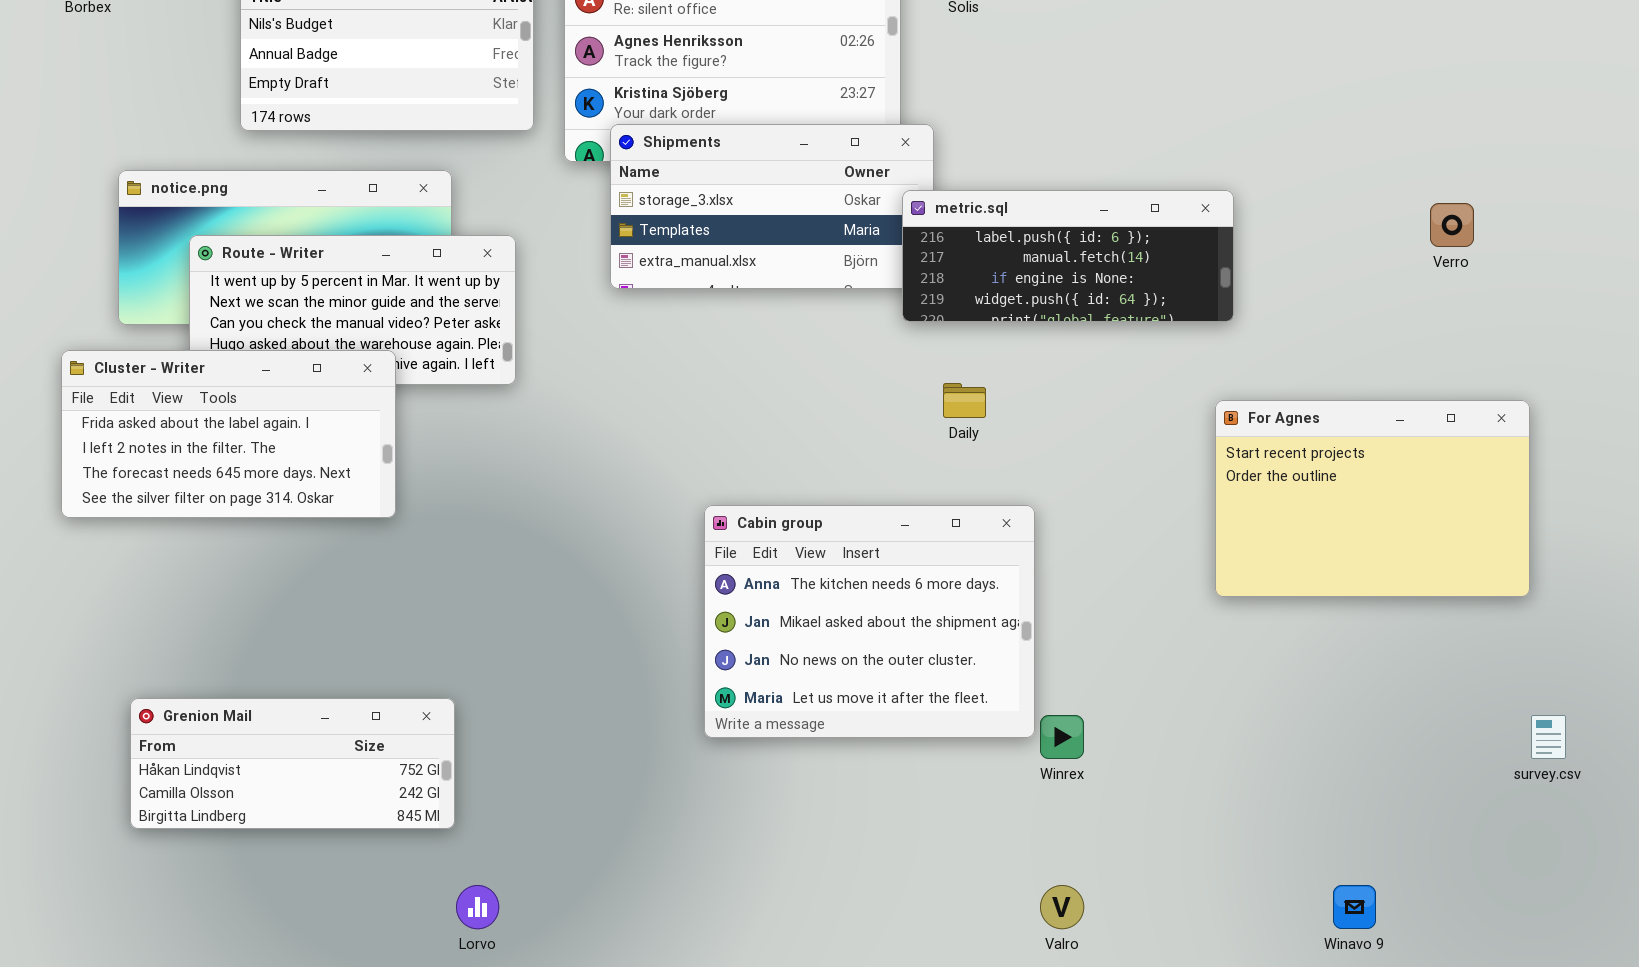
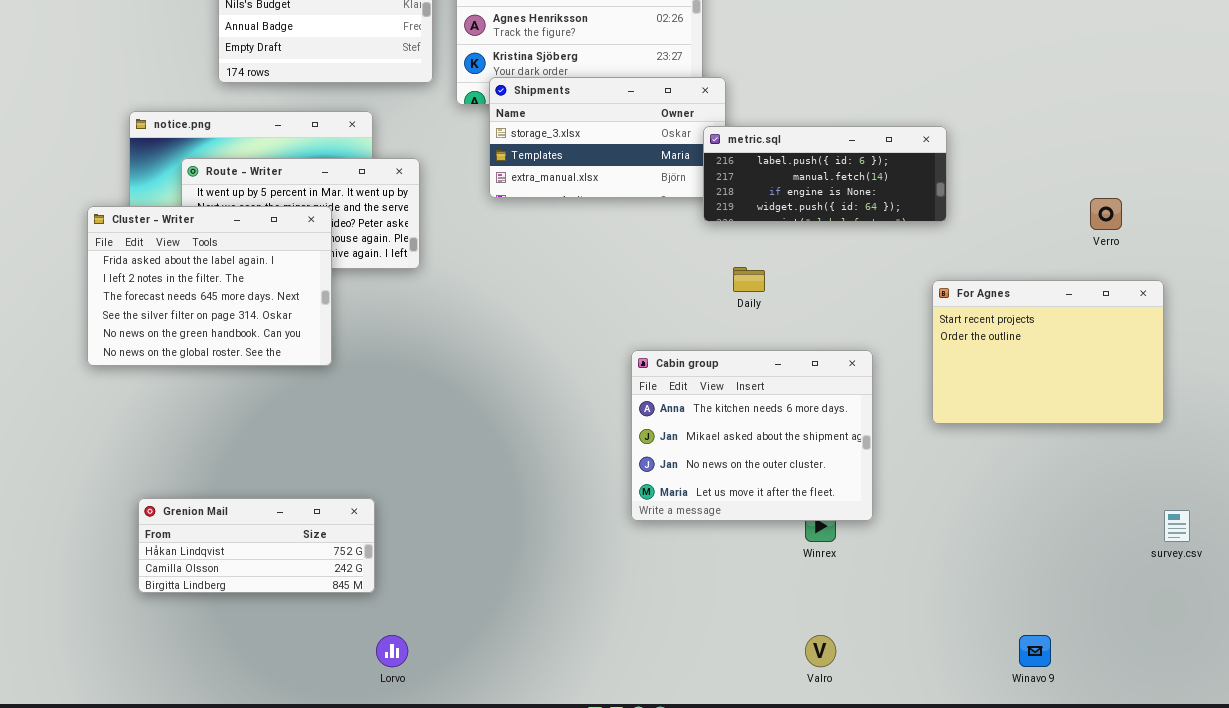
Verro: [1430,203,1474,247] -> [1090,198,1122,230], moved
Cluster - Writer: [61,350,396,518] -> [87,206,332,366], resized
Cabin group: [704,505,1035,738] -> [631,350,873,521], moved

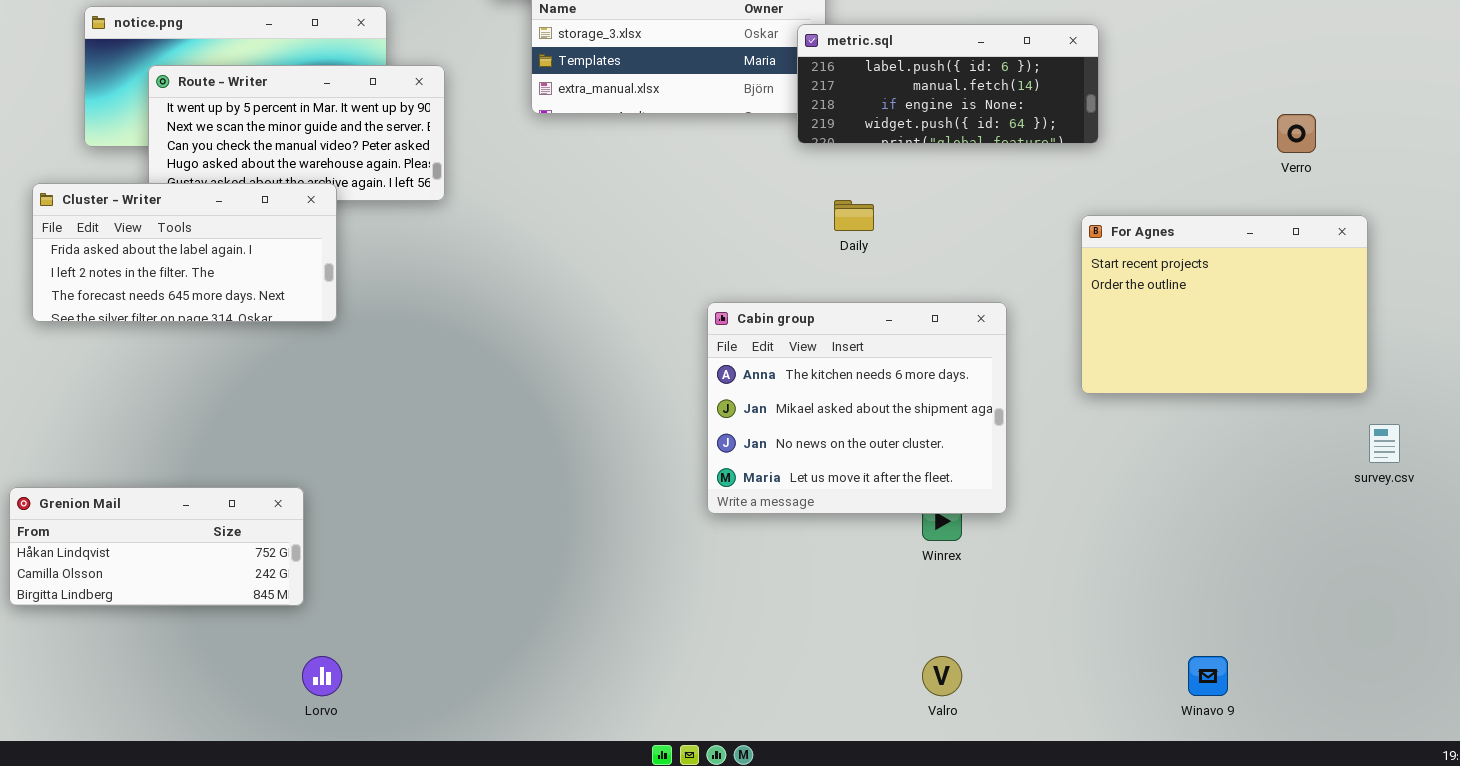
Cluster - Writer: [87,206,332,366] -> [32,183,337,322], resized
Grenion Mail: [138,498,375,593] -> [9,487,304,606], moved
survey.csv: [1164,510,1190,542] -> [1369,424,1400,463], moved
Lorvo: [376,635,408,667] -> [302,656,342,696], moved

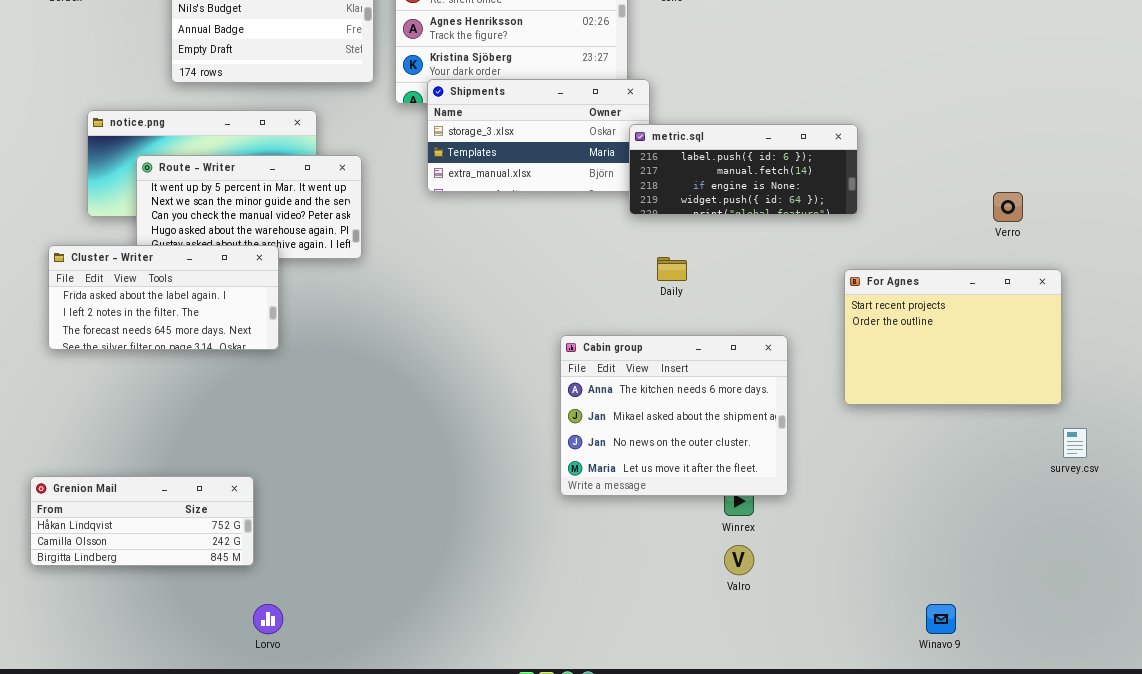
Valro: [922,656,962,696] -> [724,545,754,575], moved

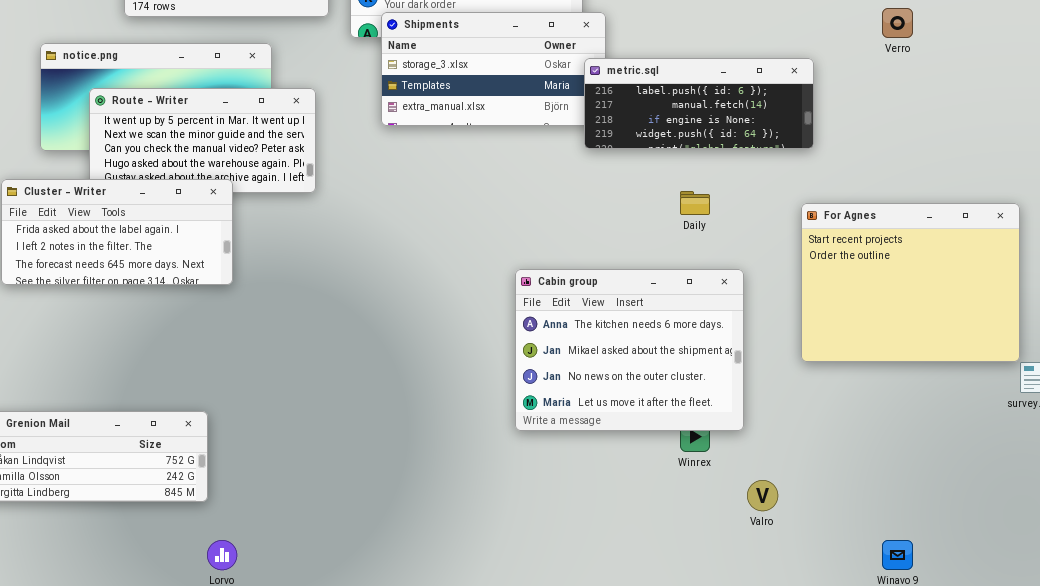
Verro: [993,192,1023,222] -> [882,8,913,38], moved
Daily: [657,257,687,281] -> [680,191,710,215], moved
For Agnes: [844,269,1062,405] -> [801,203,1020,362], resized
Valro: [724,545,754,575] -> [747,480,778,511], moved

